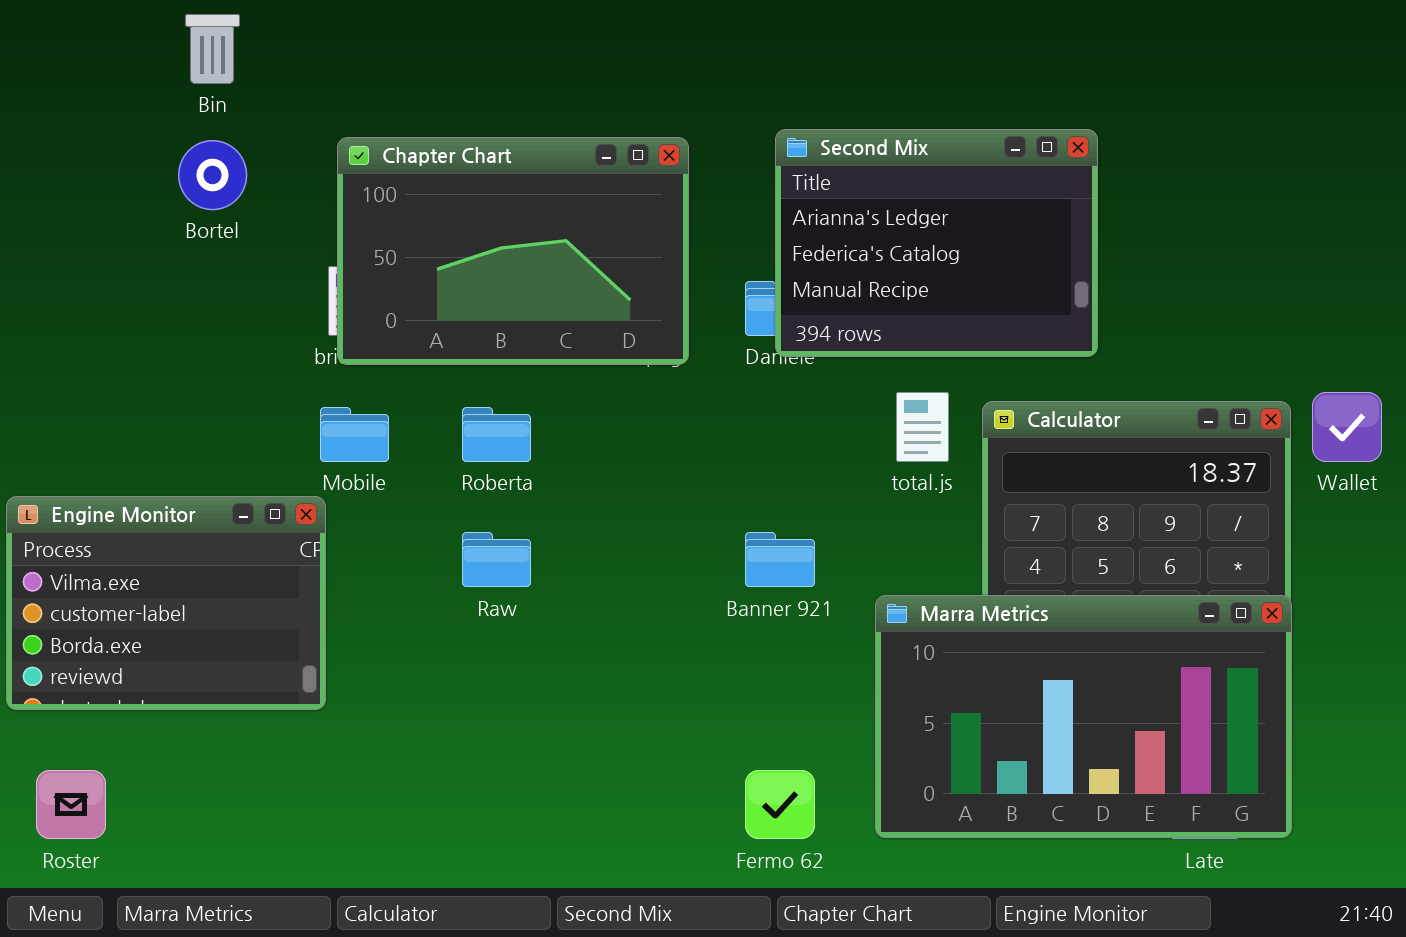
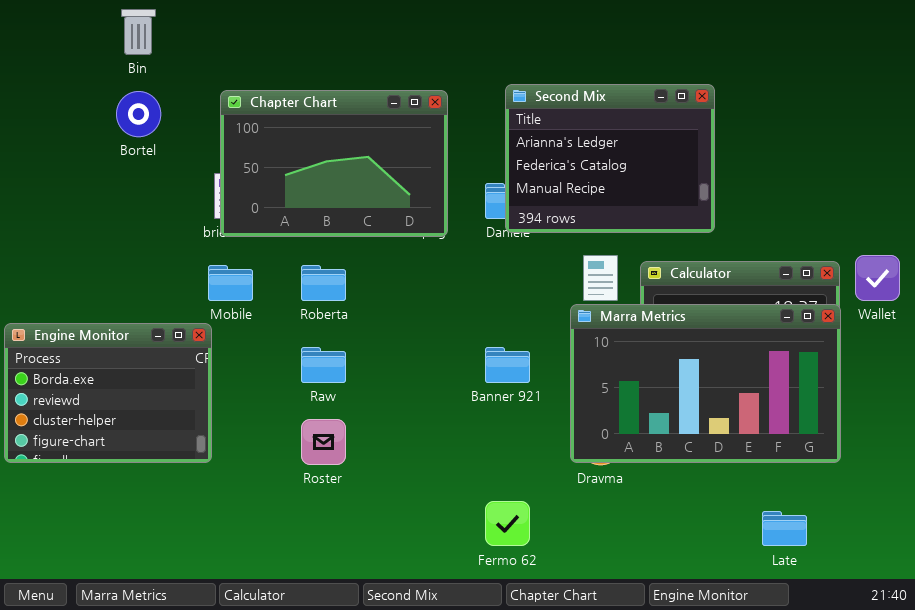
Engine Monitor: [6,496,326,710] -> [4,323,212,463], scrolled down 2 rows
Marra Metrics: [875,595,1292,838] -> [570,304,841,463], moved
Roster: [36,770,106,839] -> [301,419,346,465], moved

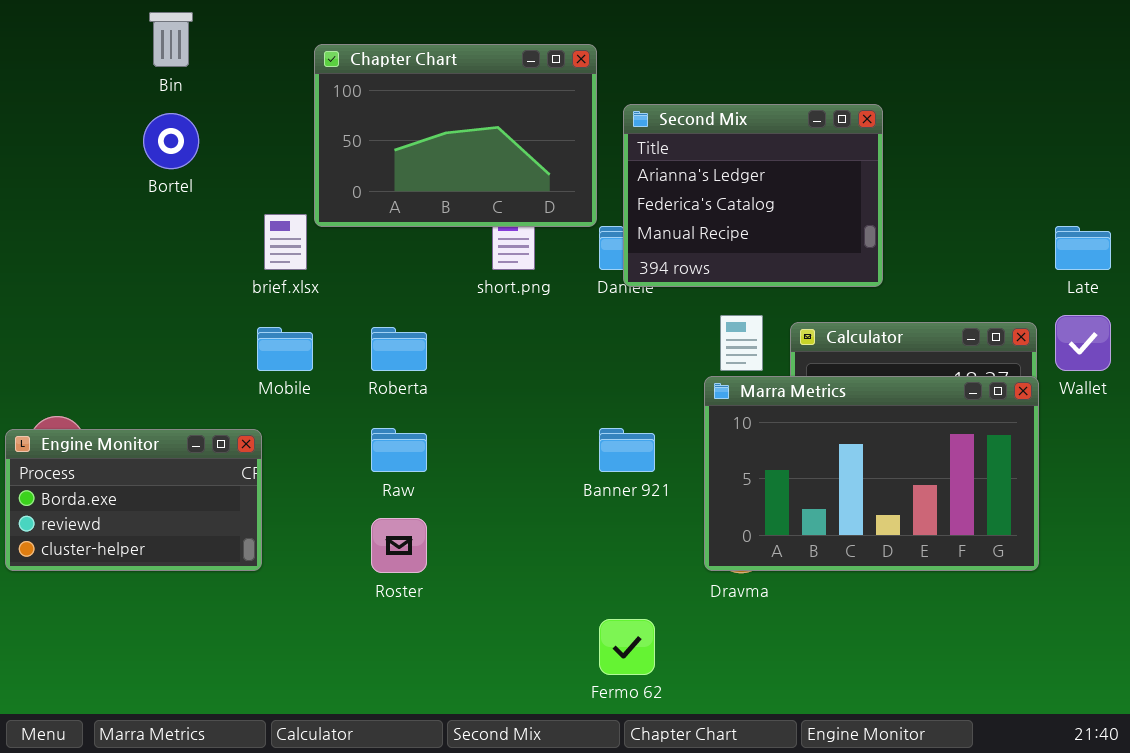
Chapter Chart: [220,90,448,237] -> [314,44,597,227], moved
Engine Monitor: [4,323,212,463] -> [5,429,262,571], resized
Late: [762,511,807,546] -> [1055,226,1111,270], moved

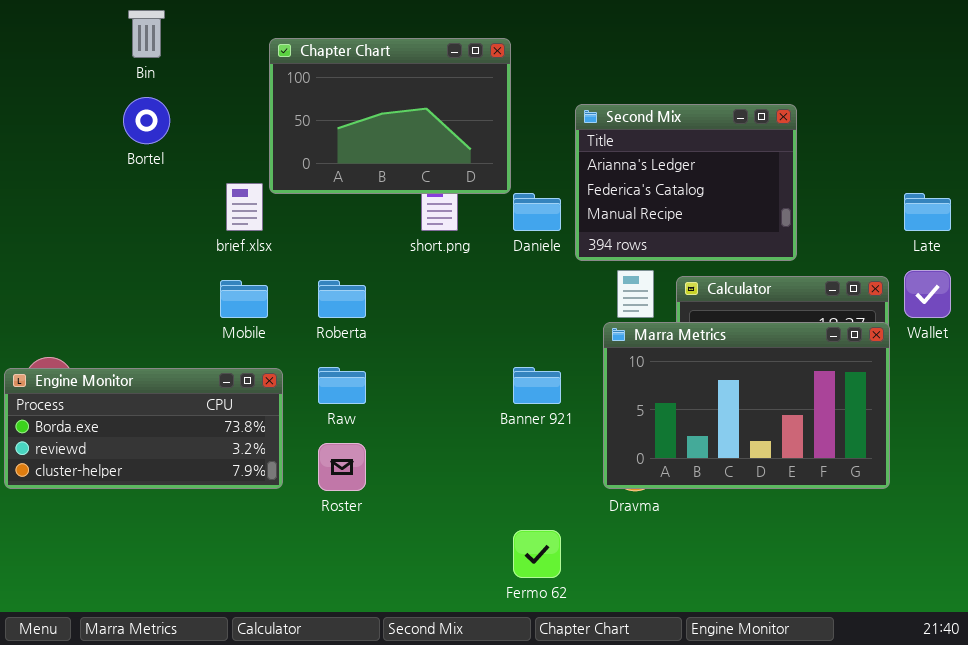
Second Mix: [623,104,883,287] -> [575,104,797,261], moved
Engine Monitor: [5,429,262,571] -> [4,368,283,489], resized

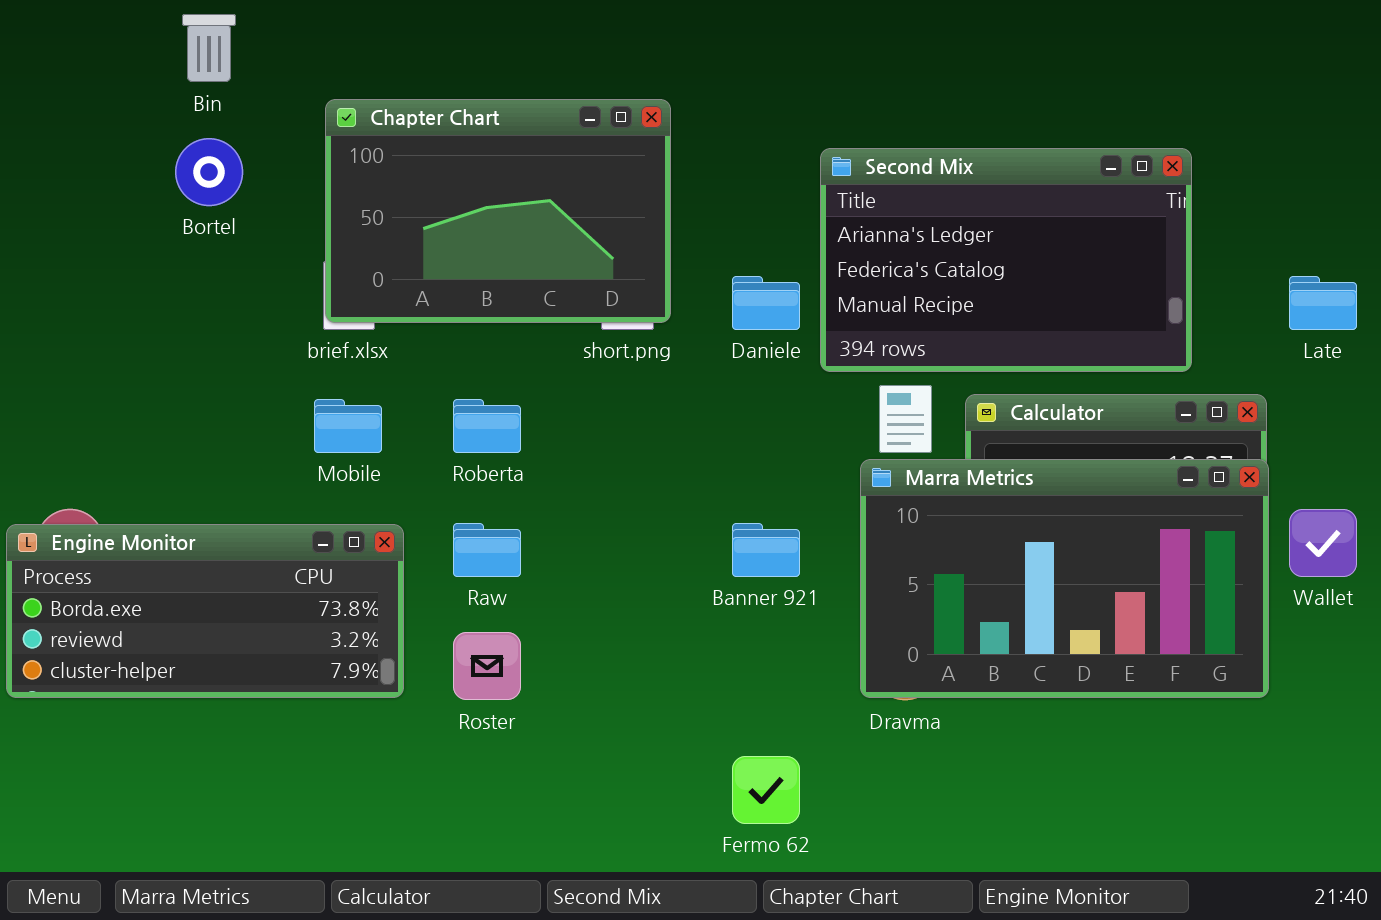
Chapter Chart: [269,38,511,194] -> [325,99,671,323], moved
Second Mix: [575,104,797,261] -> [820,148,1192,372], resized
Wallet: [904,270,951,318] -> [1289,509,1357,577], moved

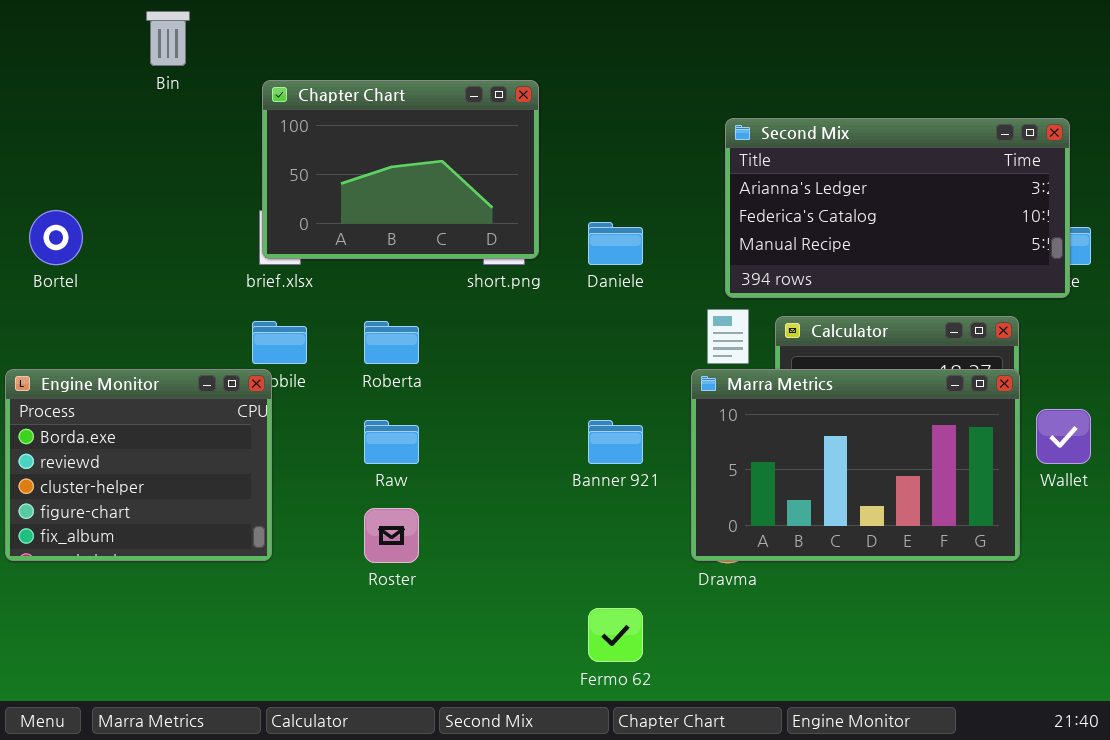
Bortel: [175,138,243,206] -> [29,210,83,265], moved
Second Mix: [820,148,1192,372] -> [725,118,1070,298], moved, resized
Engine Monitor: [6,524,404,698] -> [5,369,272,561], resized

